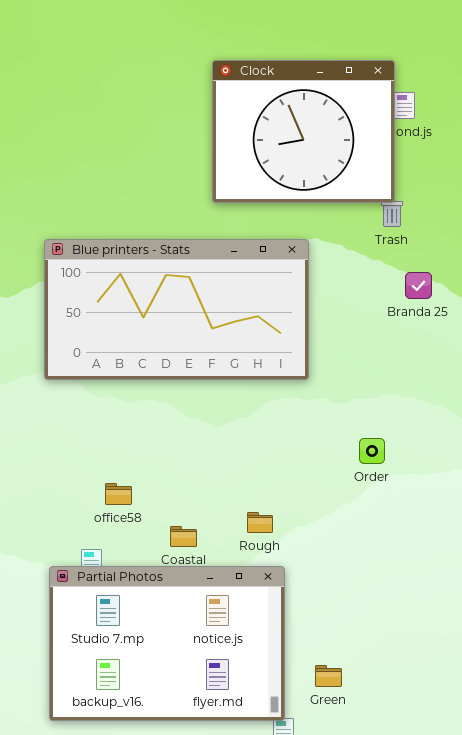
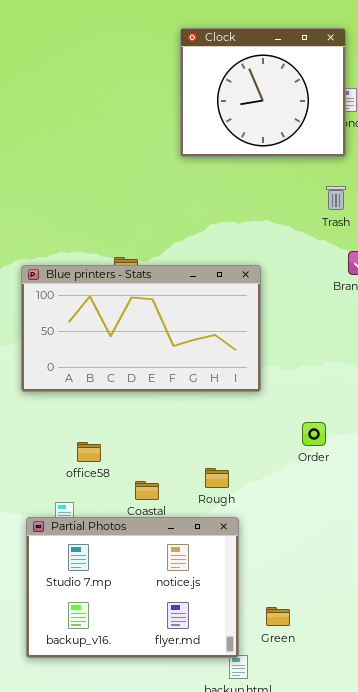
Clock: [212,60,395,203] -> [180,28,346,157], moved
Blue printers - Stats: [44,239,309,380] -> [21,265,261,392], moved
Order: [359,438,385,464] -> [302,422,326,446], moved

